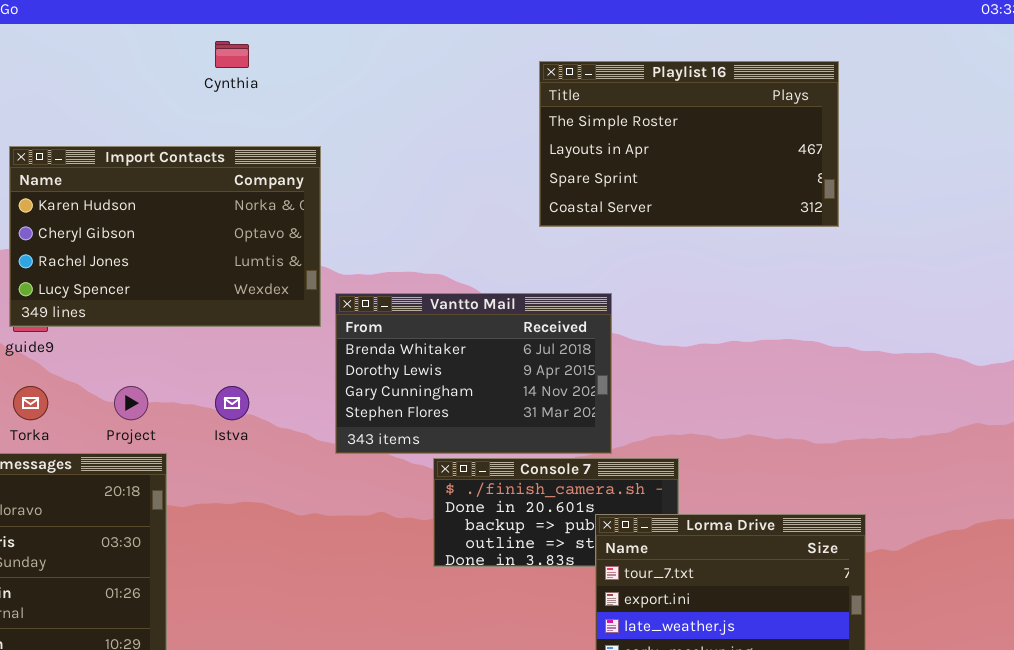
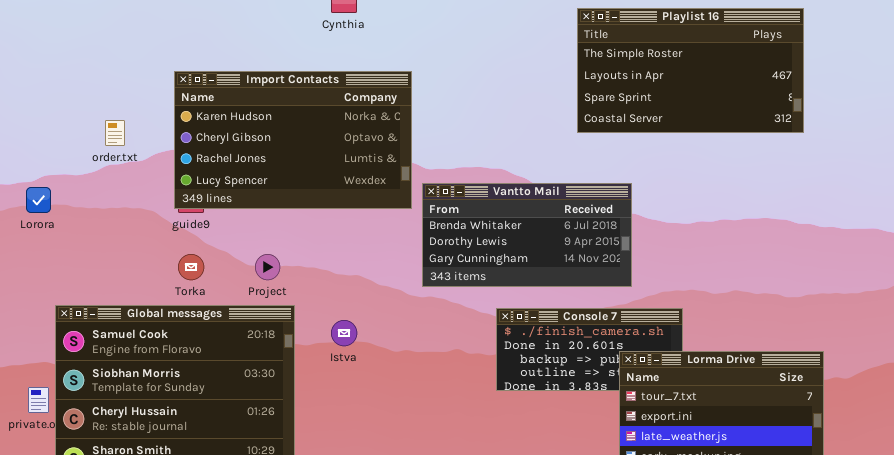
Vantto Mail: [335,293,612,454] -> [422,183,632,287], resized
Istva: [215,386,249,420] -> [331,320,357,346], moved

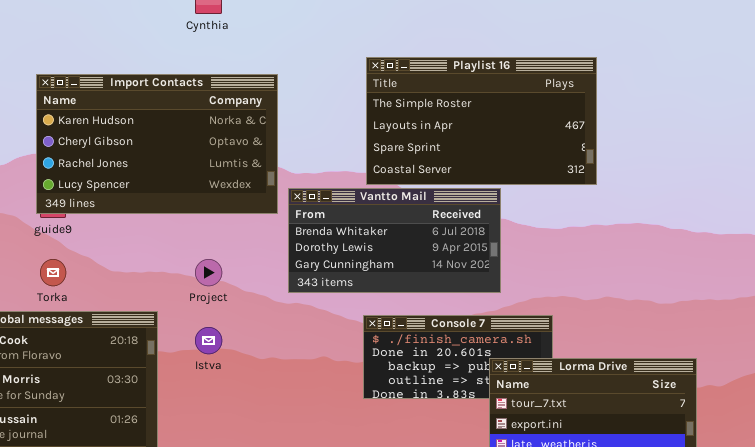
Playlist 16: [577,8,804,133] -> [366,57,597,185], moved
Project: [255,254,280,280] -> [195,259,222,286], moved

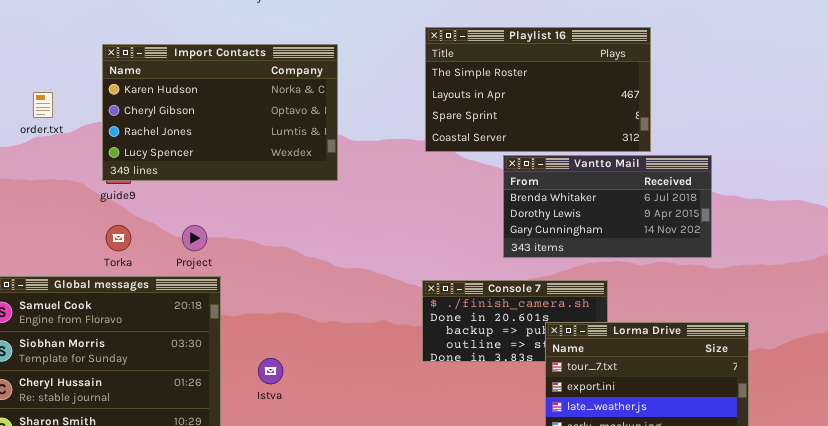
Vantto Mail: [288,188,501,293] -> [503,155,712,258], moved
Project: [195,259,222,286] -> [182,225,207,251], moved
Istva: [195,327,222,354] -> [258,358,283,384], moved

